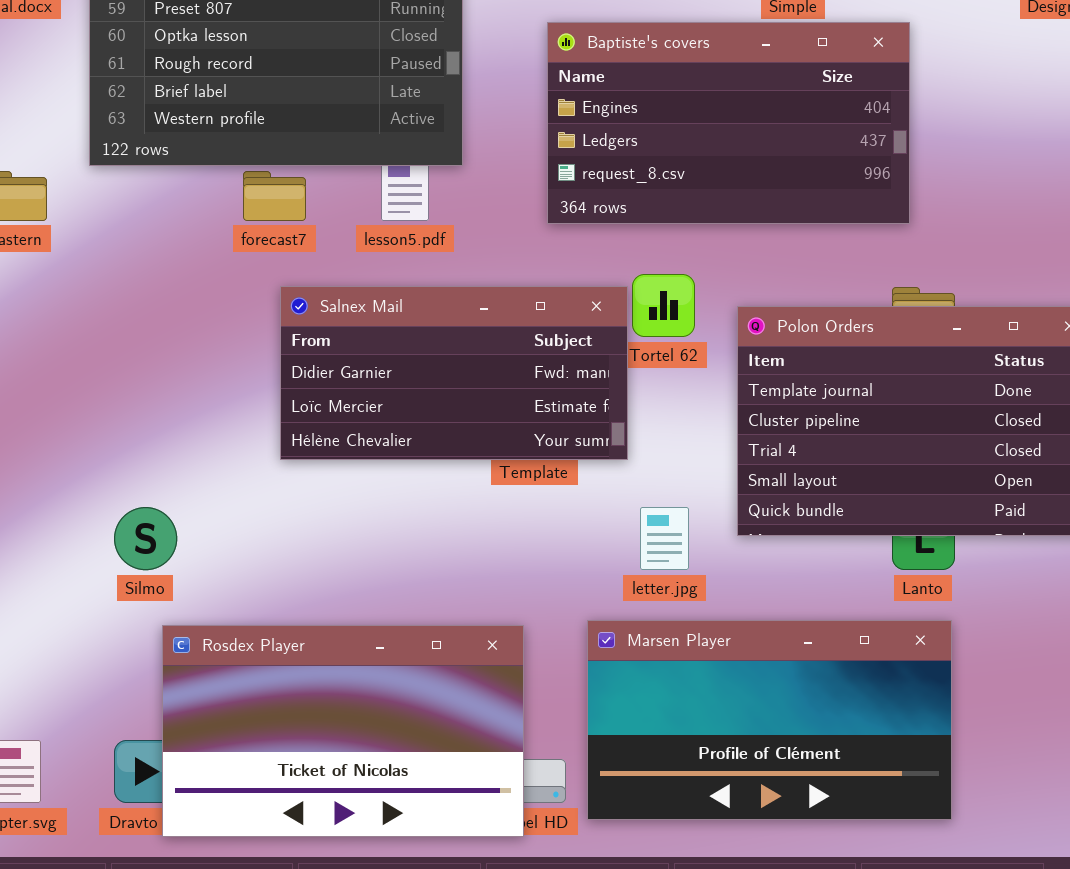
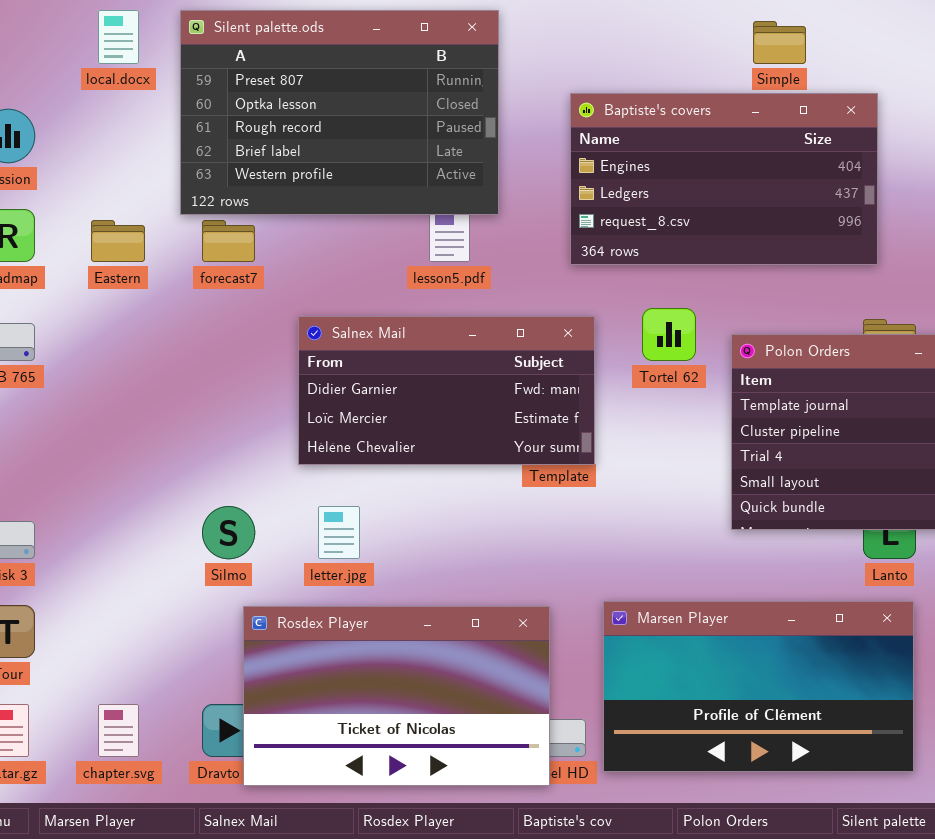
forecast7: [243,171,306,221] -> [202,220,255,262], moved
Salnex Mail: [280,286,628,460] -> [298,316,595,465], moved
letter.jpg: [640,507,689,570] -> [318,506,360,559], moved

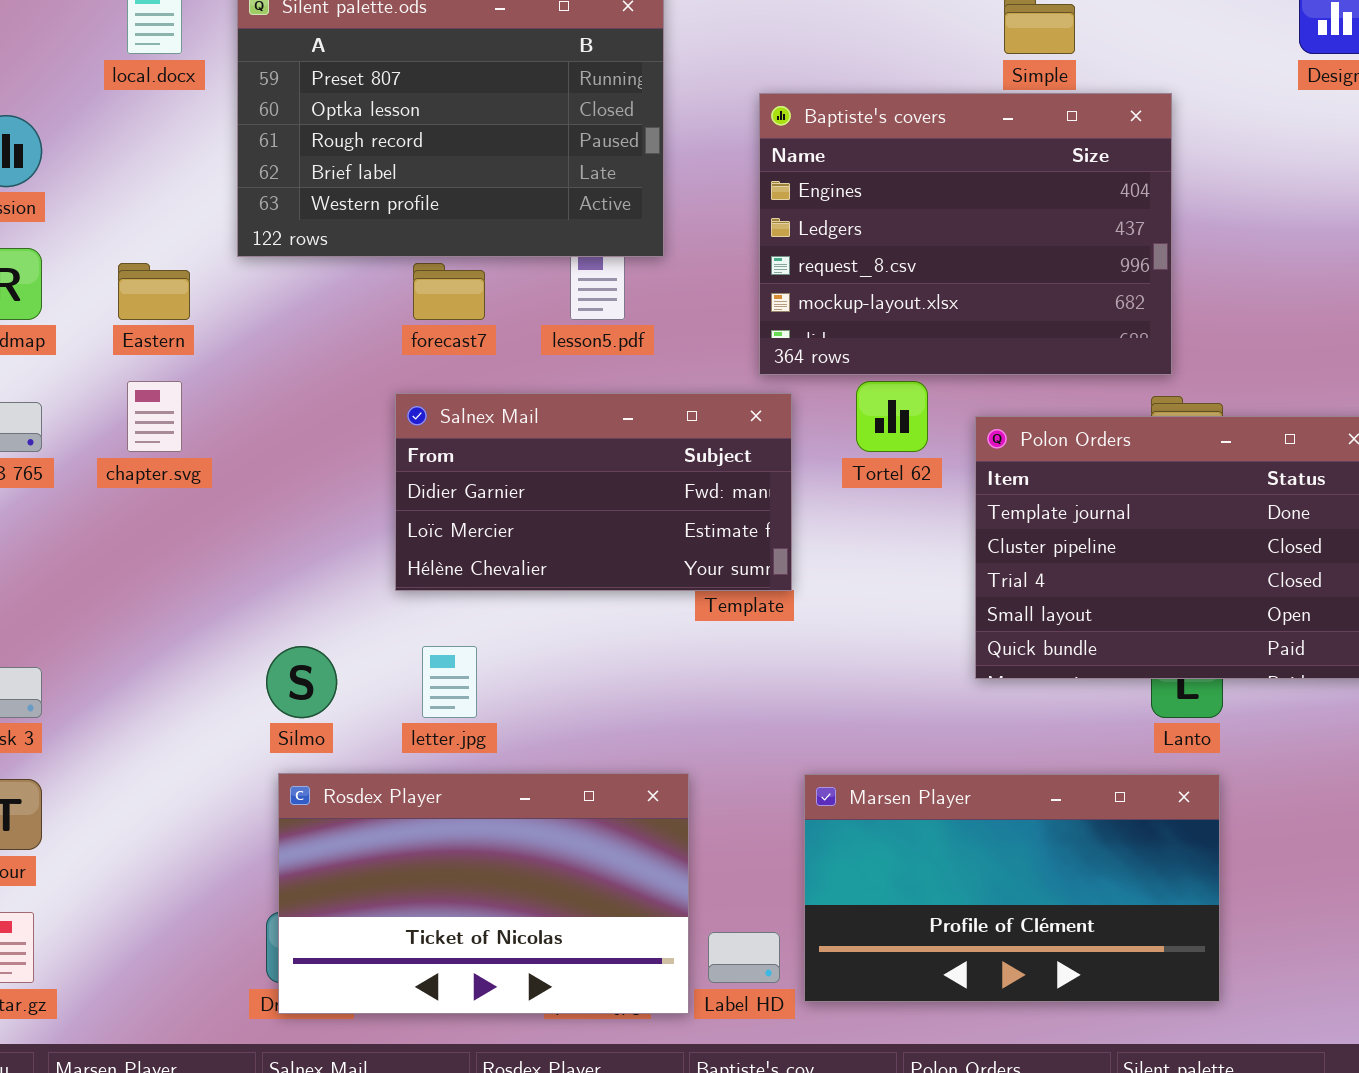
Baptiste's covers: [570,93,878,265] -> [759,93,1172,375], resized
forecast7: [202,220,255,262] -> [413,263,485,320], moved
Rosdex Player: [243,606,550,786] -> [278,773,689,1014], moved
chapter.svg: [98,704,139,757] -> [127,381,182,452], moved

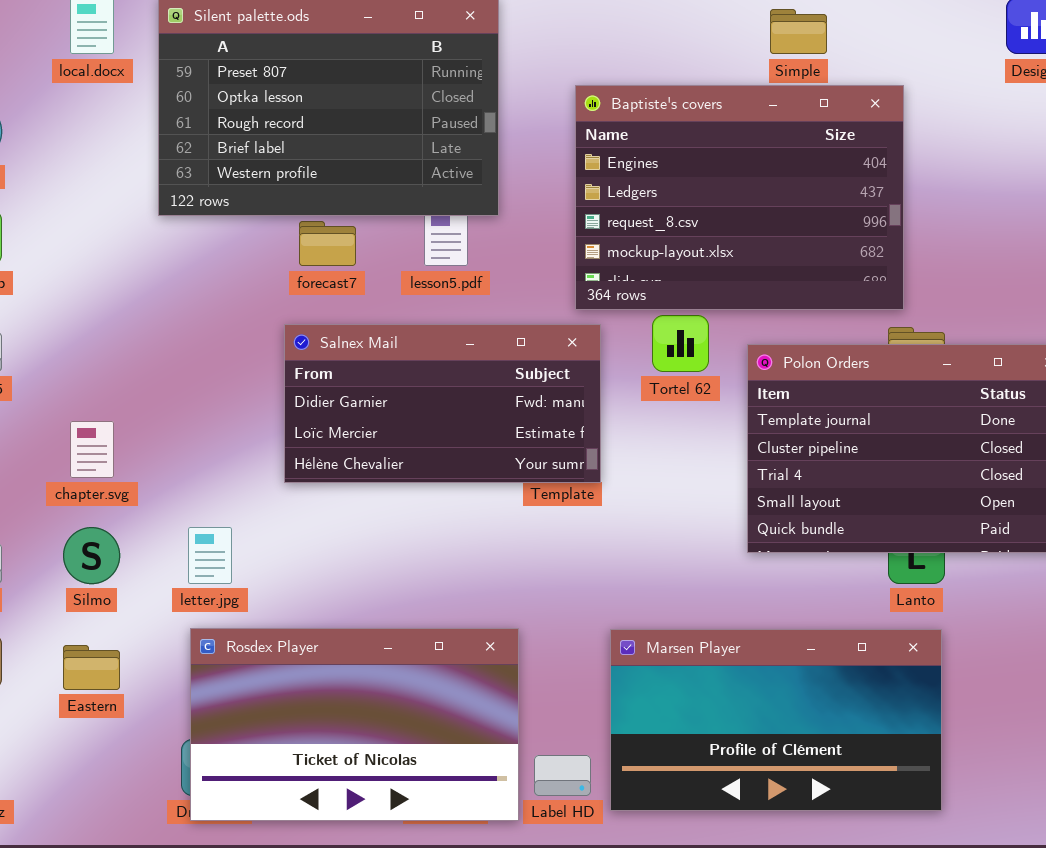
Eastern: [118,263,190,320] -> [63,645,120,690], moved
chapter.svg: [127,381,182,452] -> [70,421,114,478], moved
Silmo: [266,646,337,718] -> [63,527,120,584], moved
letter.jpg: [422,646,477,718] -> [188,527,232,584], moved

